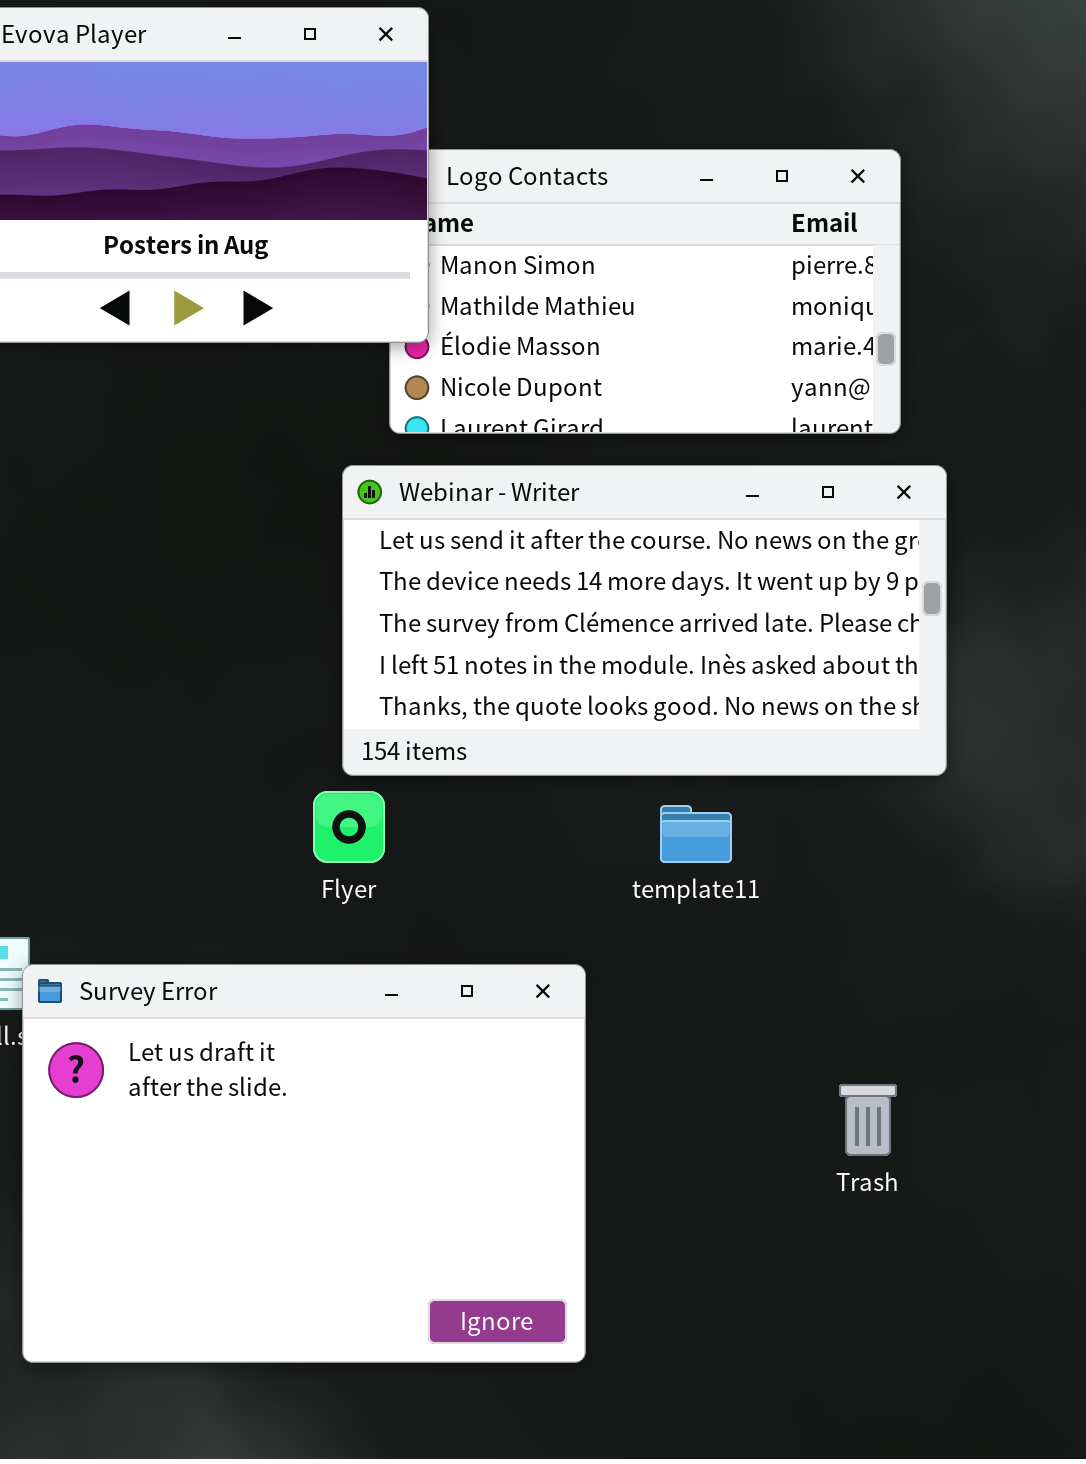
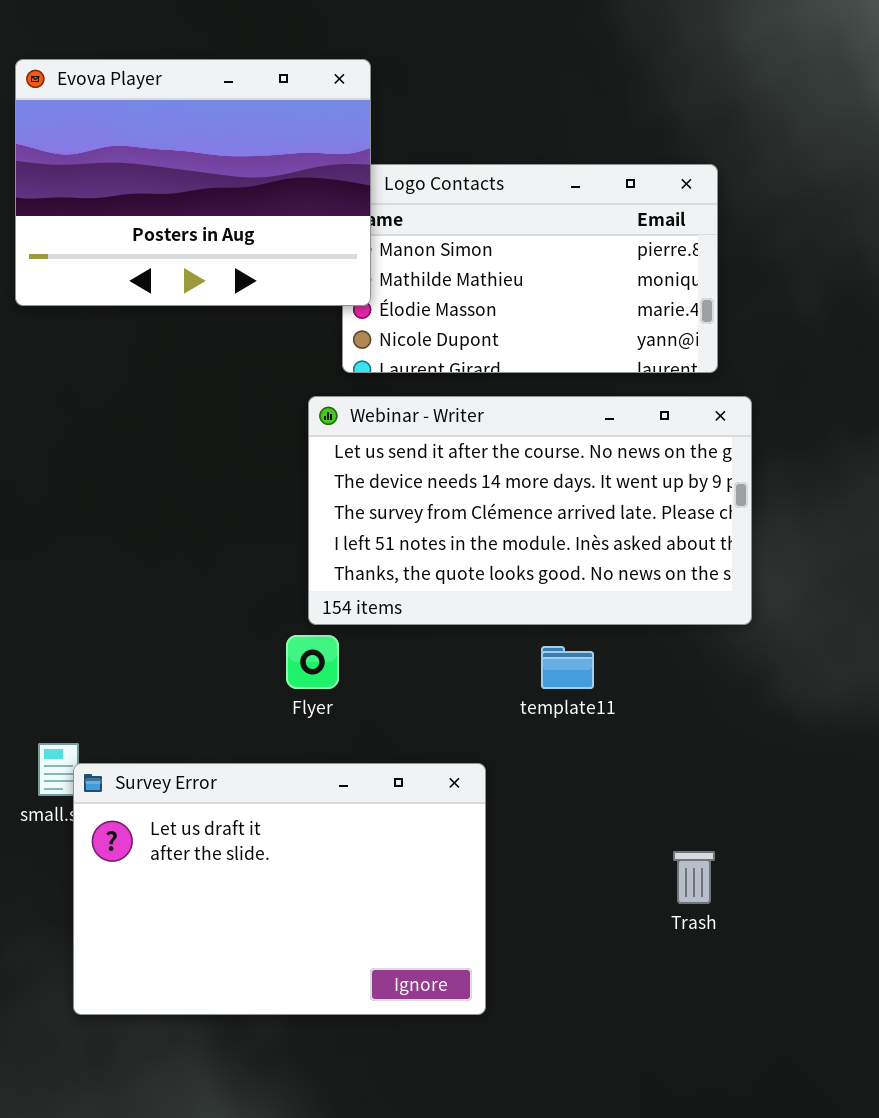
Survey Error: [22,964,586,1363] -> [73,763,486,1015], resized

